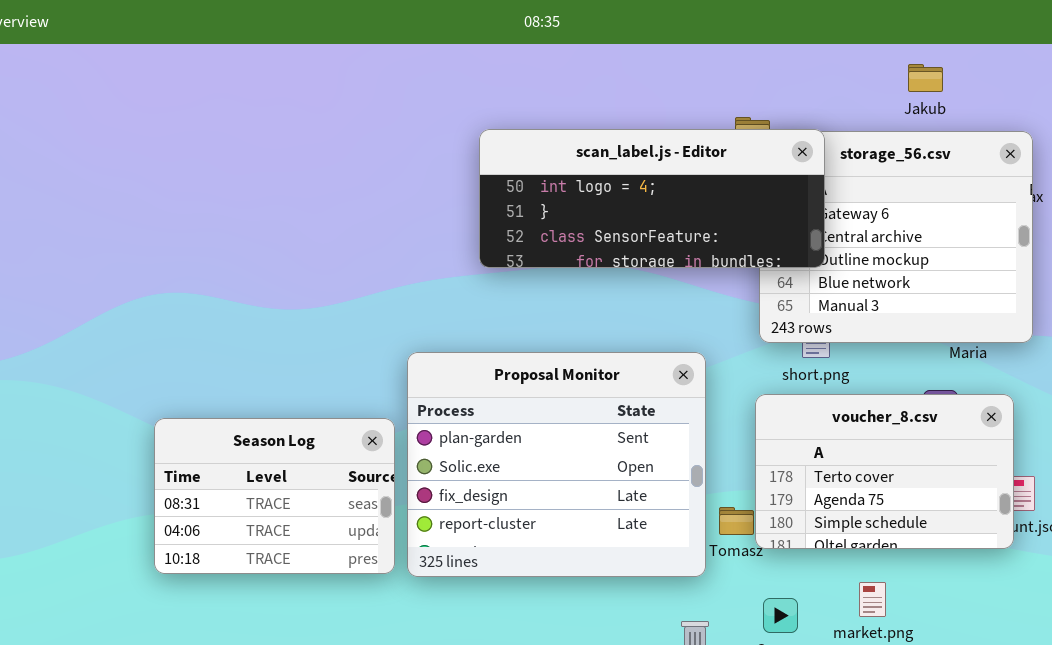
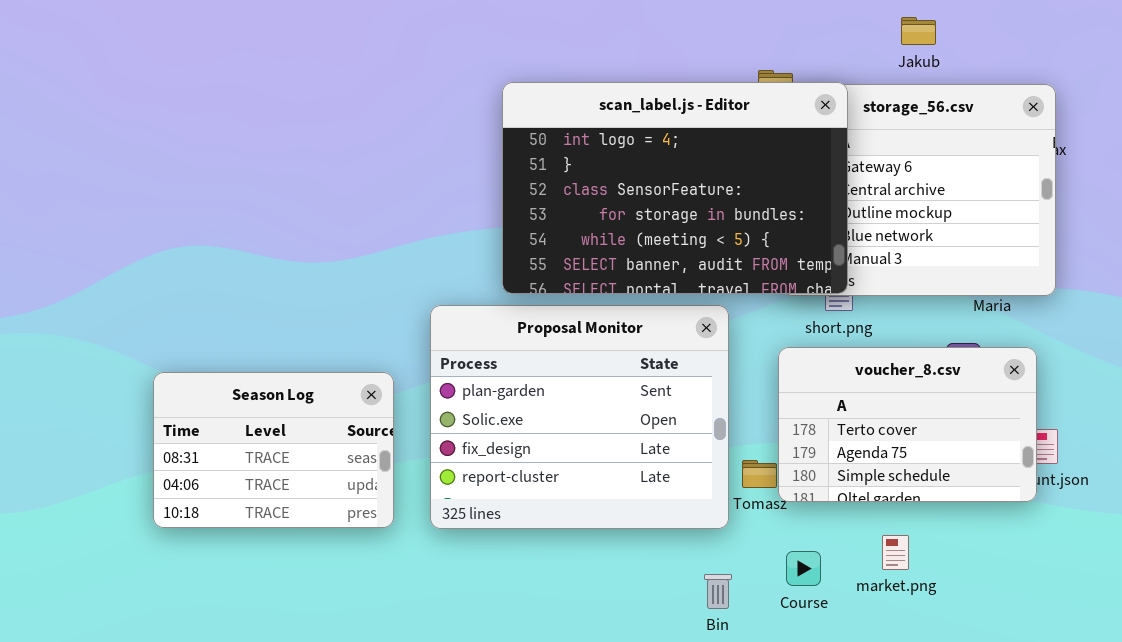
Jakub: [908,64,943,92] -> [901,17,936,45], moved
scan_label.js - Editor: [479,129,825,268] -> [502,82,848,294], resized
Season Log: [154,418,395,574] -> [153,372,394,528], moved

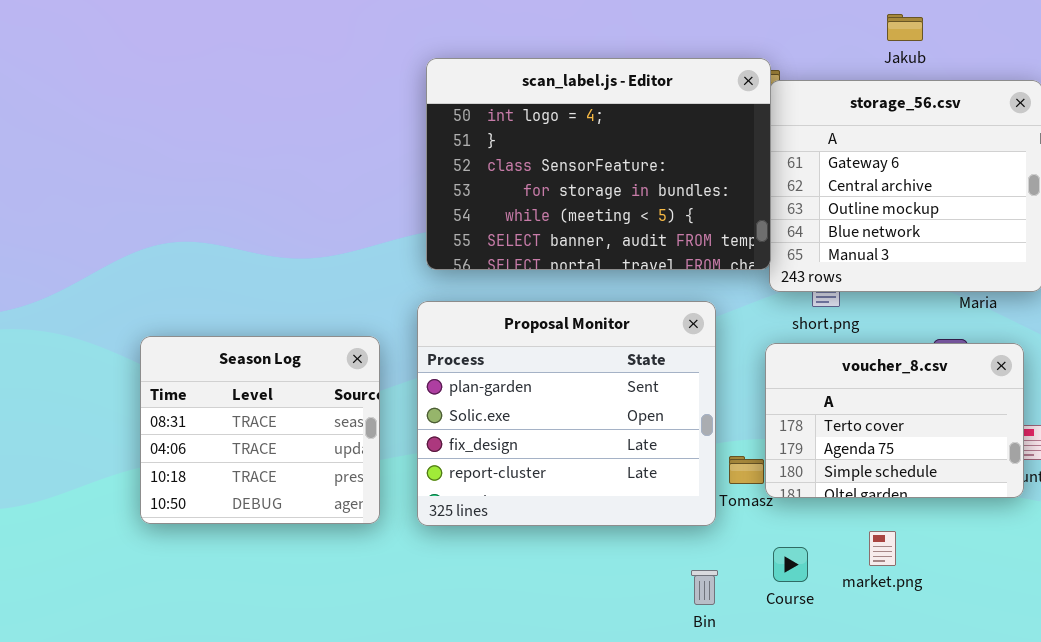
scan_label.js - Editor: [502,82,848,294] -> [426,58,771,270], moved
Season Log: [153,372,394,528] -> [140,336,380,524], resized

